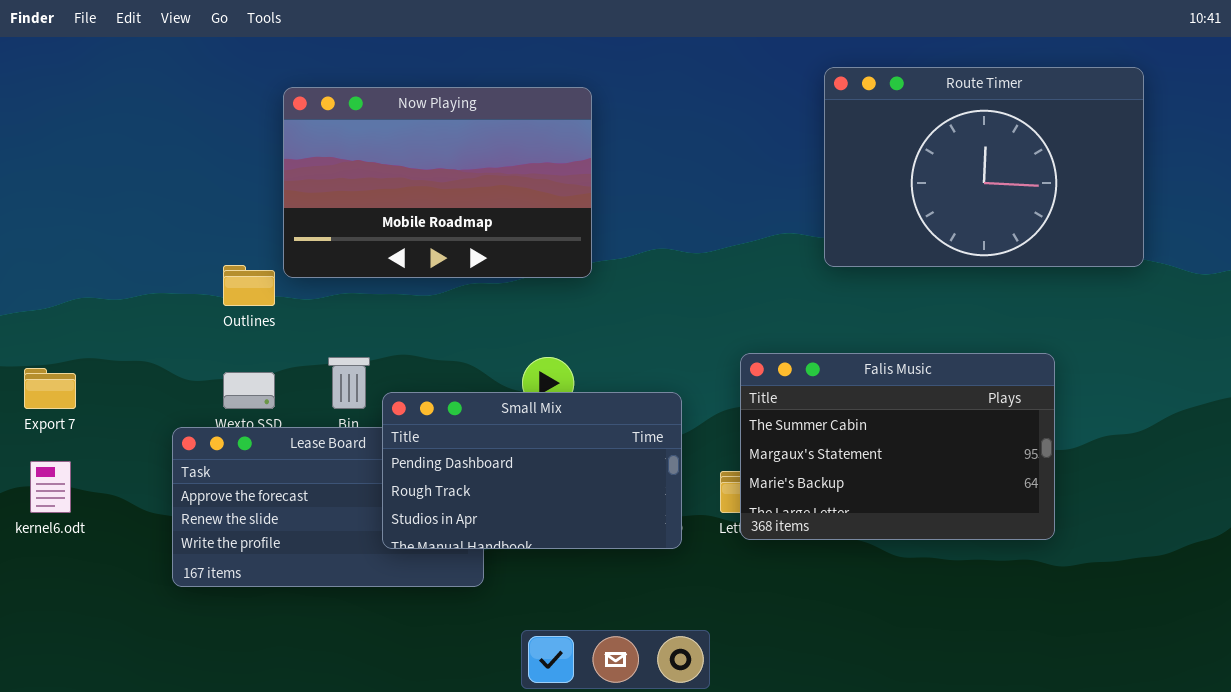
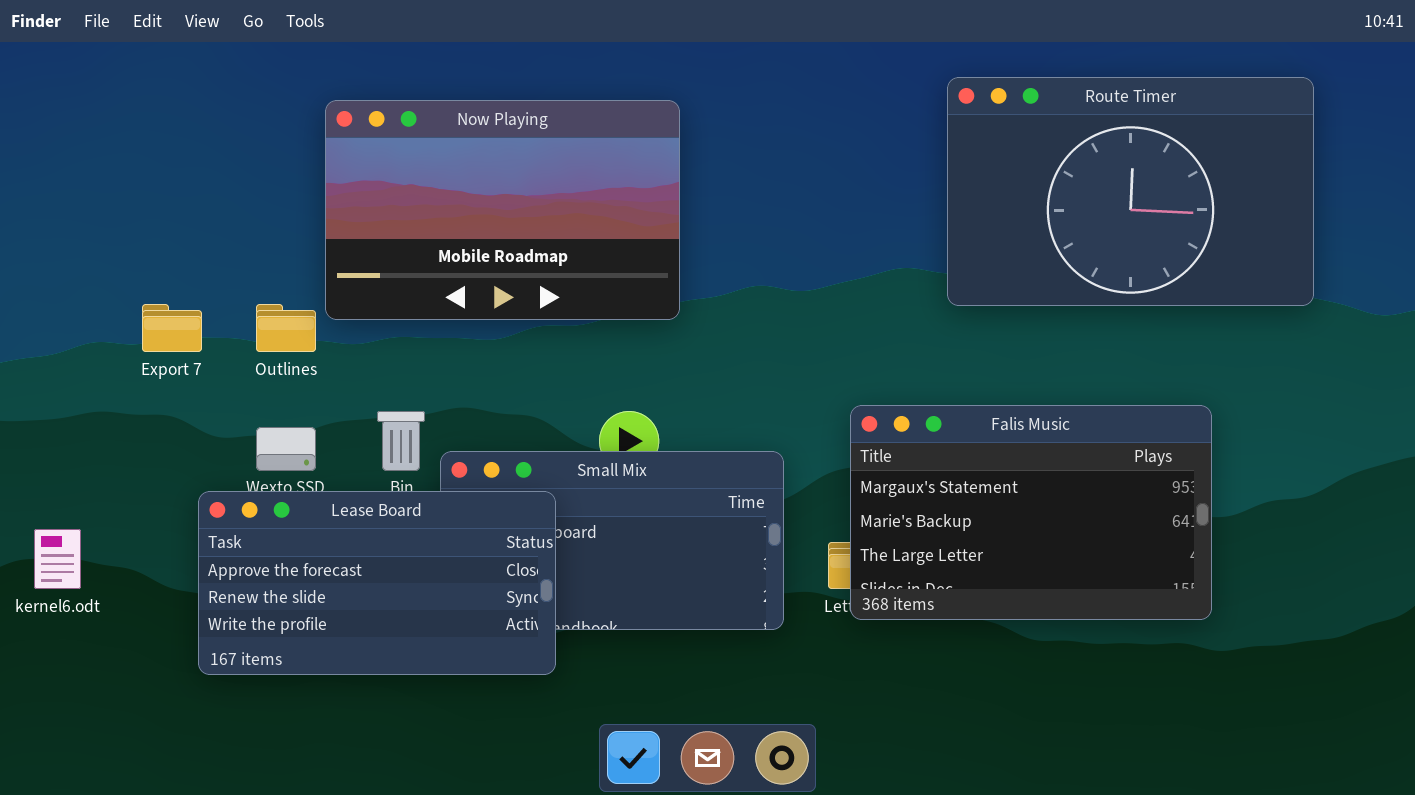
Falis Music: [740,353,1055,540] -> [850,405,1212,620], scrolled down 1 row
Export 7: [24,368,76,409] -> [142,304,202,352], moved
Lease Board: [172,427,484,587] -> [198,491,556,675], raised

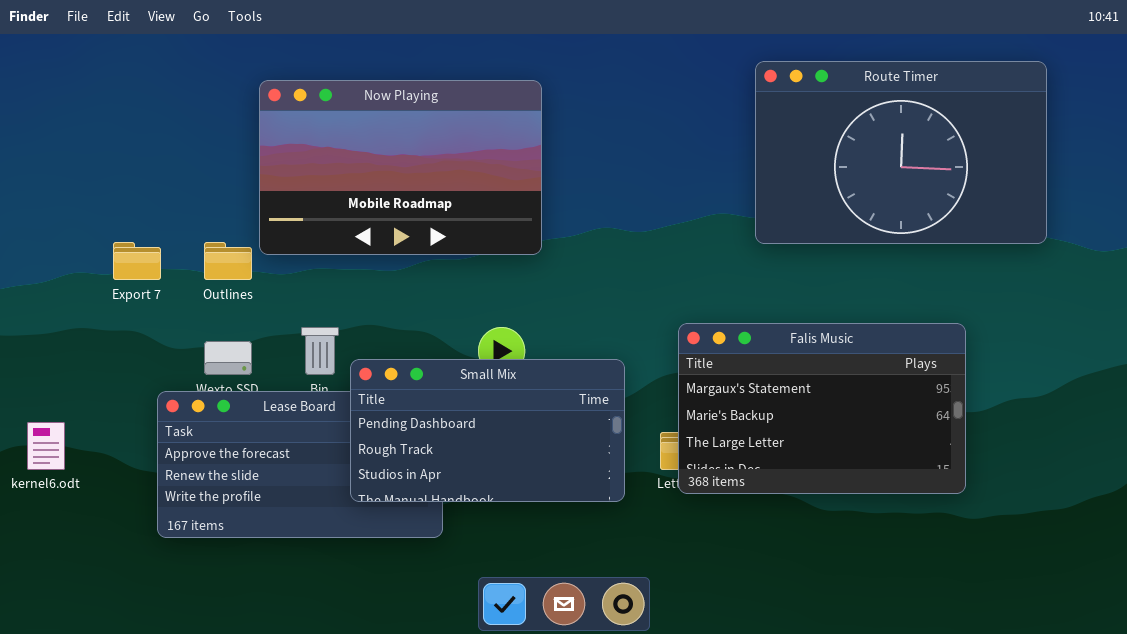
Small Mix: [440,451,784,630] -> [350,359,625,502], raised

